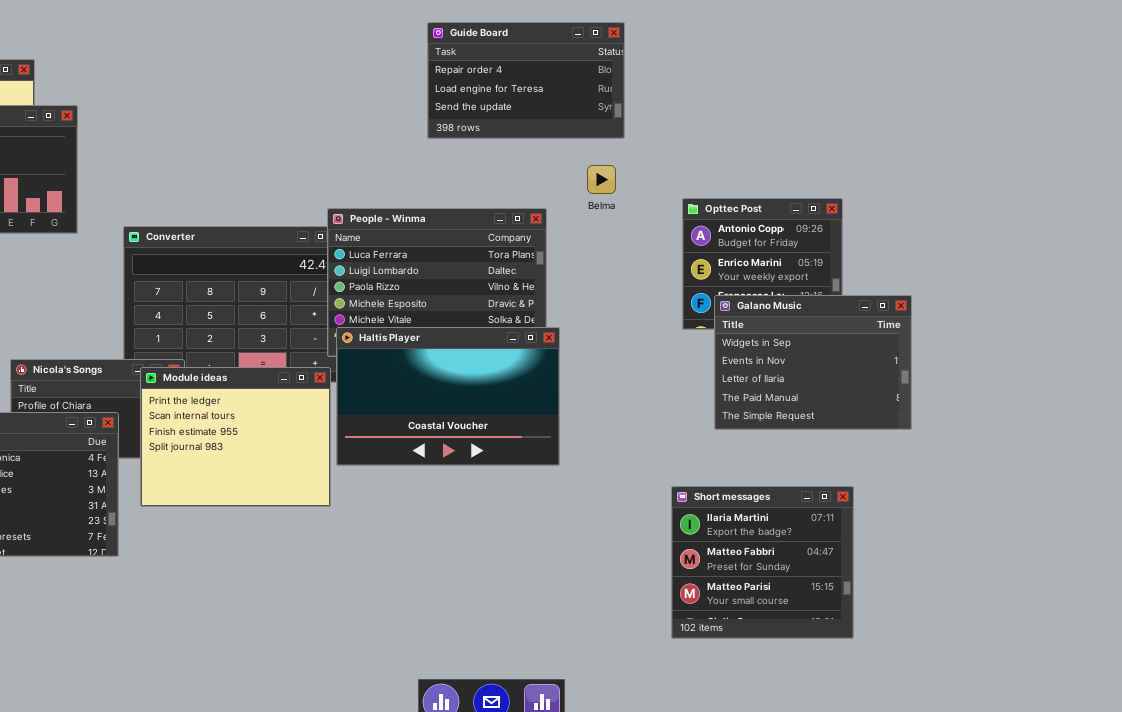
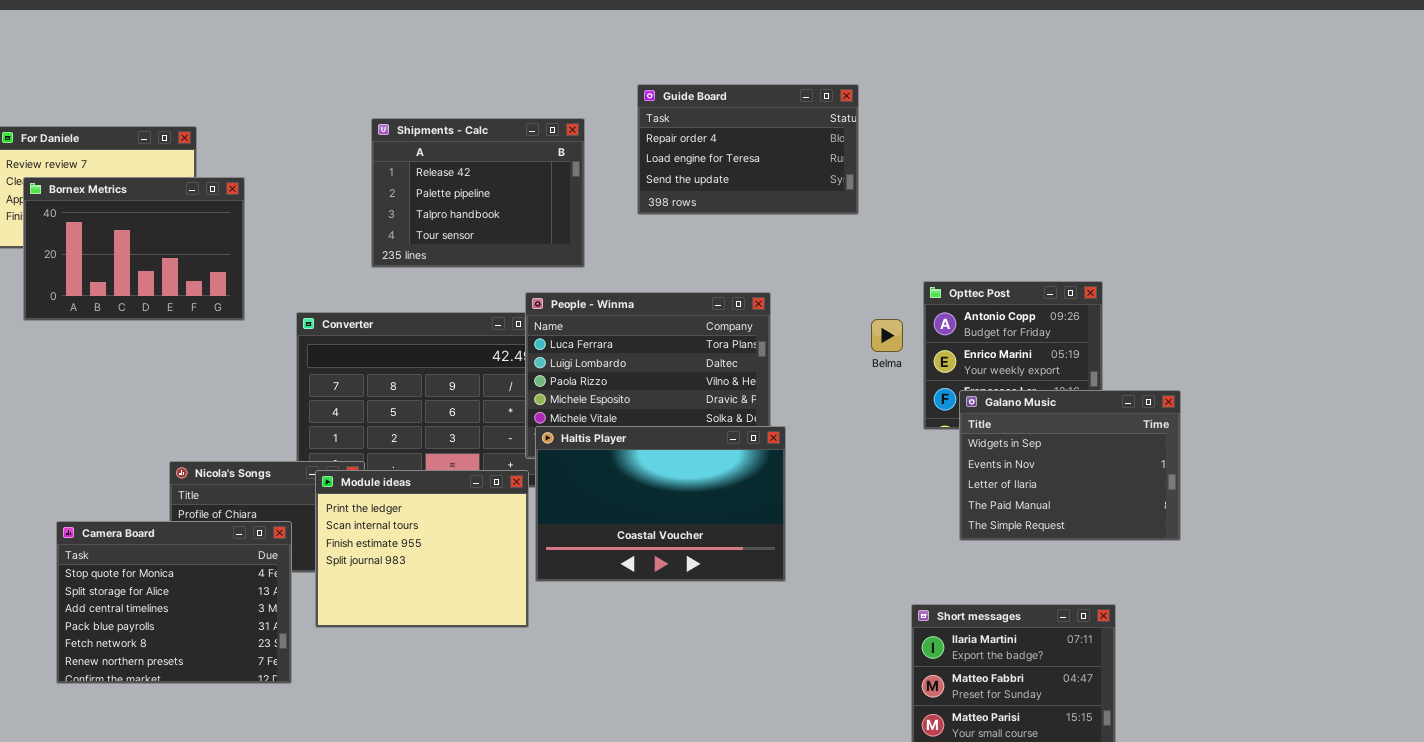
Shipments - Calc: none -> [371,118,585,268], opened
Belma: [587,165,616,194] -> [871,319,903,352], moved

